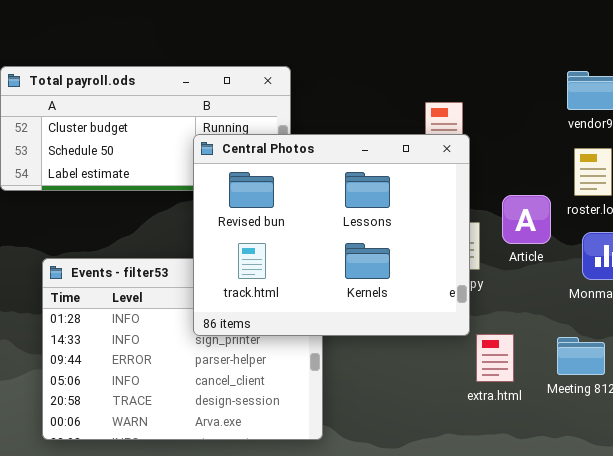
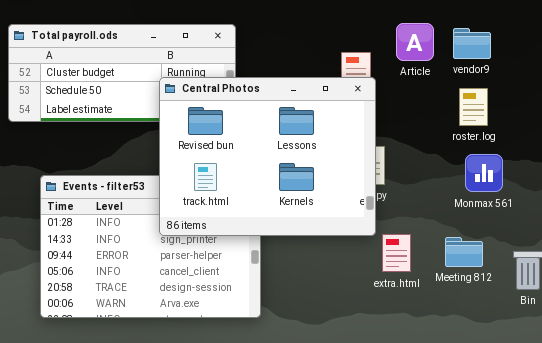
Article: [502,195,551,244] -> [396,23,434,61], moved

